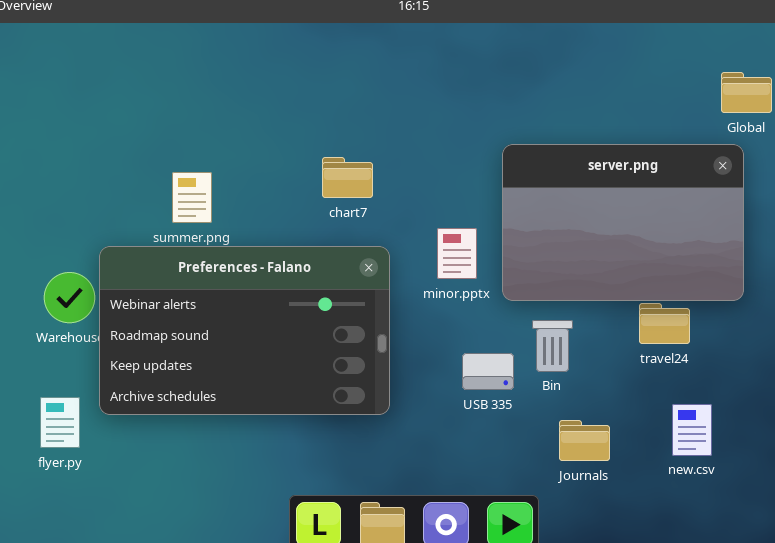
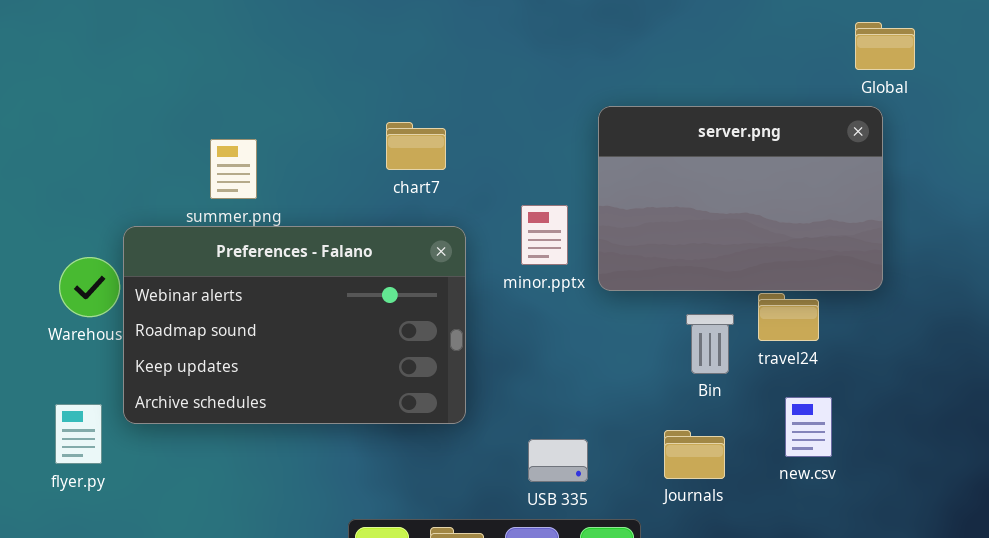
Bin: [532,320,573,372] -> [686,314,734,374], moved
USB 335: [462,353,514,390] -> [528,439,588,482], moved
new.csv: [672,404,712,456] -> [785,397,832,457], moved

